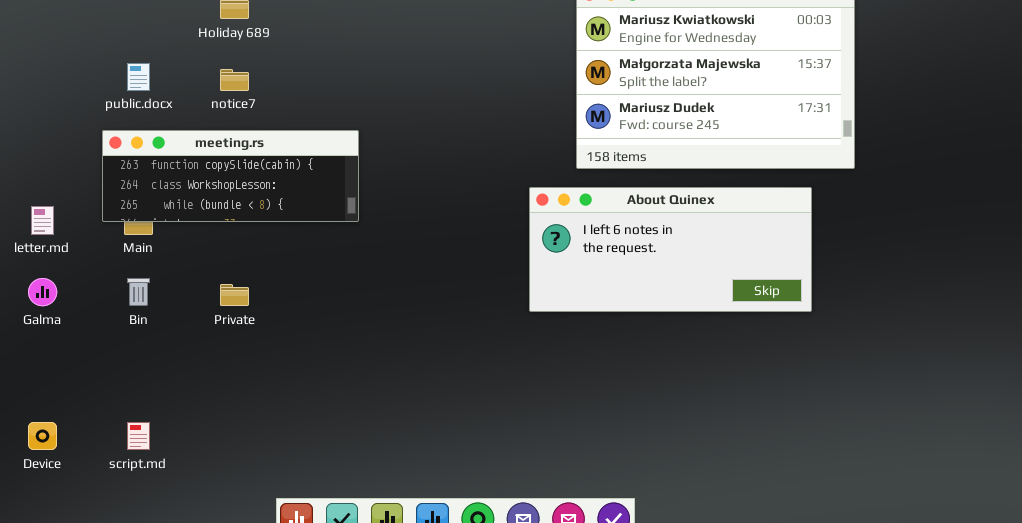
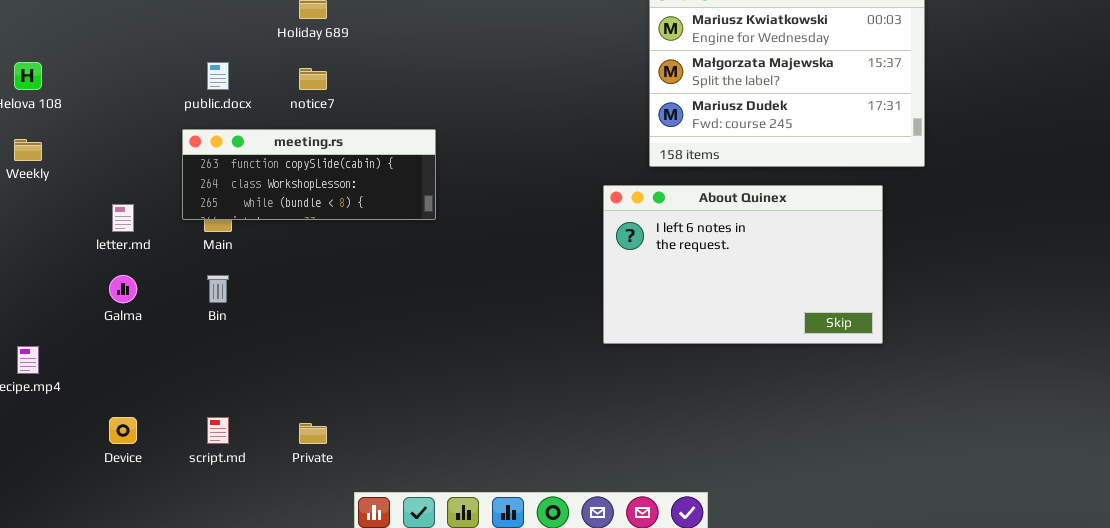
About Quinex: [529,187,812,312] -> [603,185,883,344], resized
Private: [220,284,249,306] -> [299,423,327,444], moved

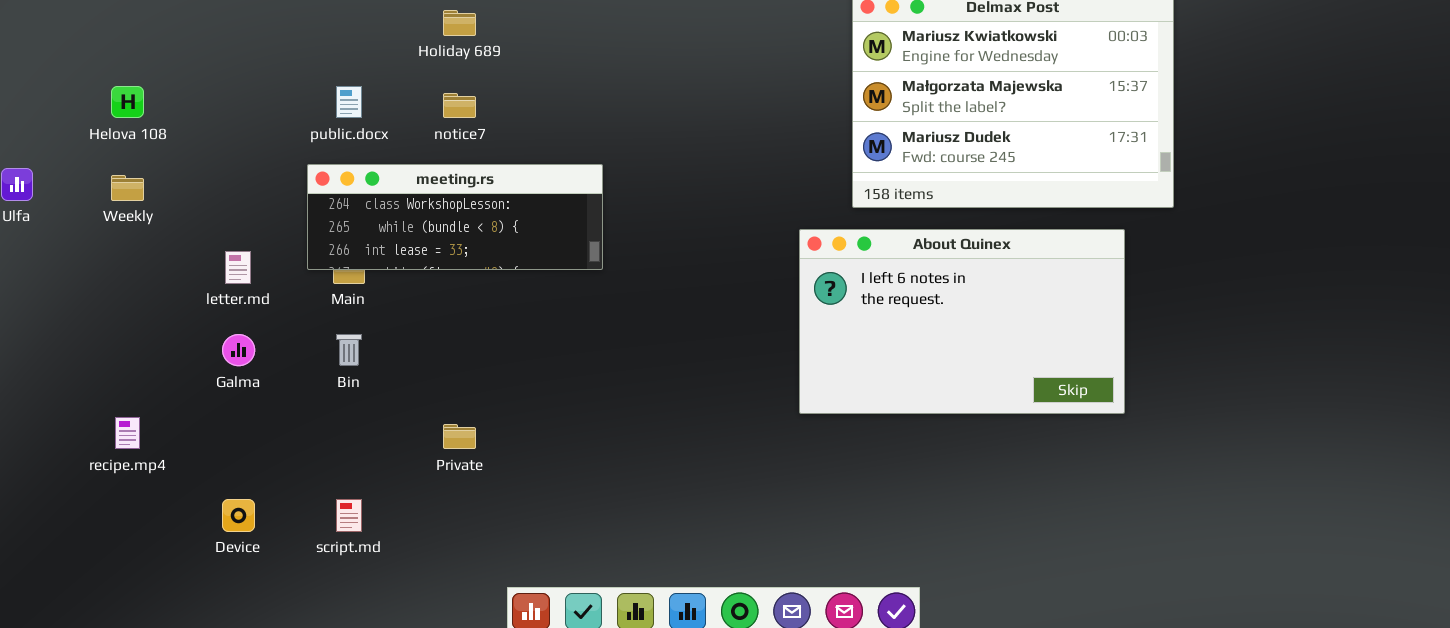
meeting.rs: [182,129,436,220] -> [307,164,603,270], scrolled down 1 row
Private: [299,423,327,444] -> [443,424,476,449], moved

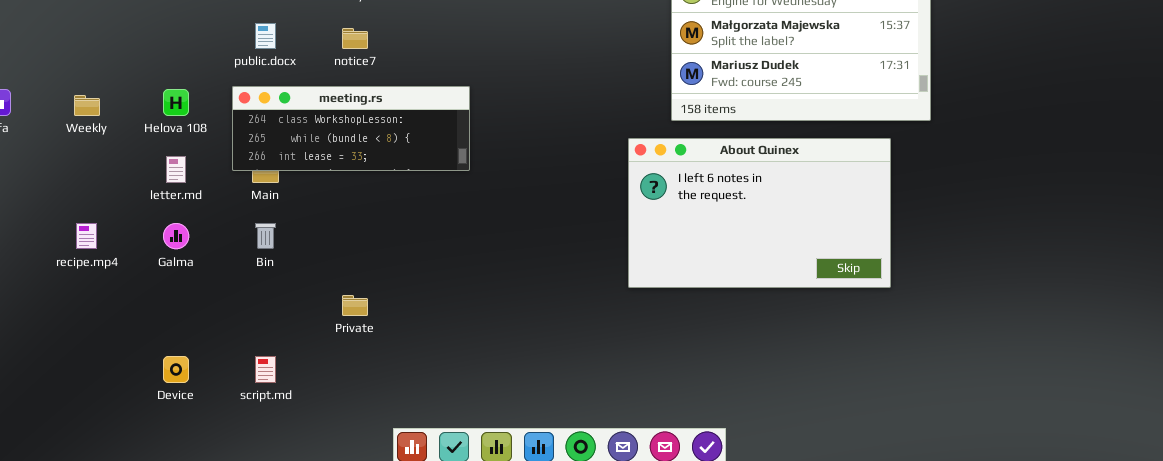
Helova 108: [111,86,144,118] -> [163,89,189,116], moved
recipe.mp4: [115,417,140,449] -> [76,223,97,249], moved

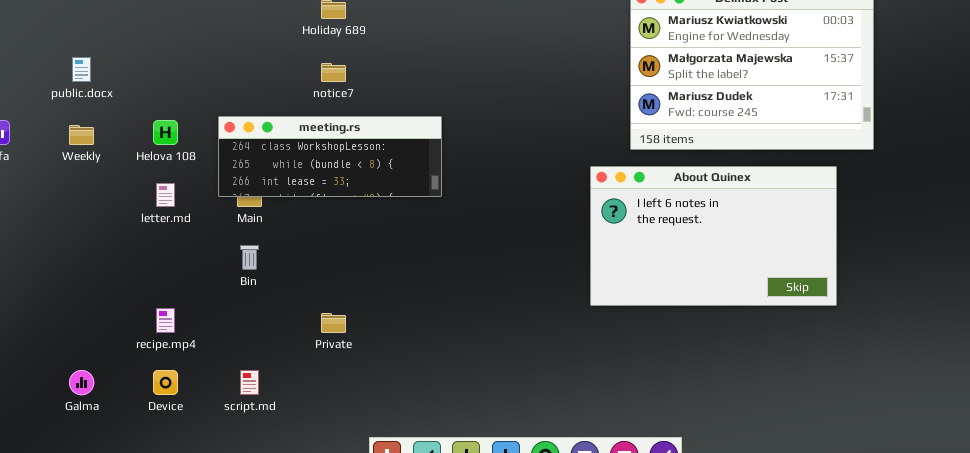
public.docx: [255,23,276,49] -> [72,57,91,82], moved
recipe.mp4: [76,223,97,249] -> [156,308,175,333], moved
Galma: [163,223,189,249] -> [69,370,94,395], moved

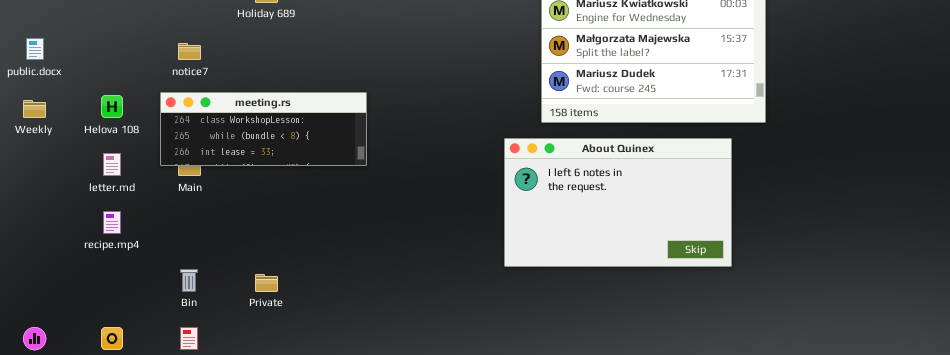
notice7: [321,63,346,82] -> [178,43,201,60], moved
Bin: [240,245,259,270] -> [180,269,198,292], moved
recipe.mp4: [156,308,175,333] -> [103,211,121,234], moved

